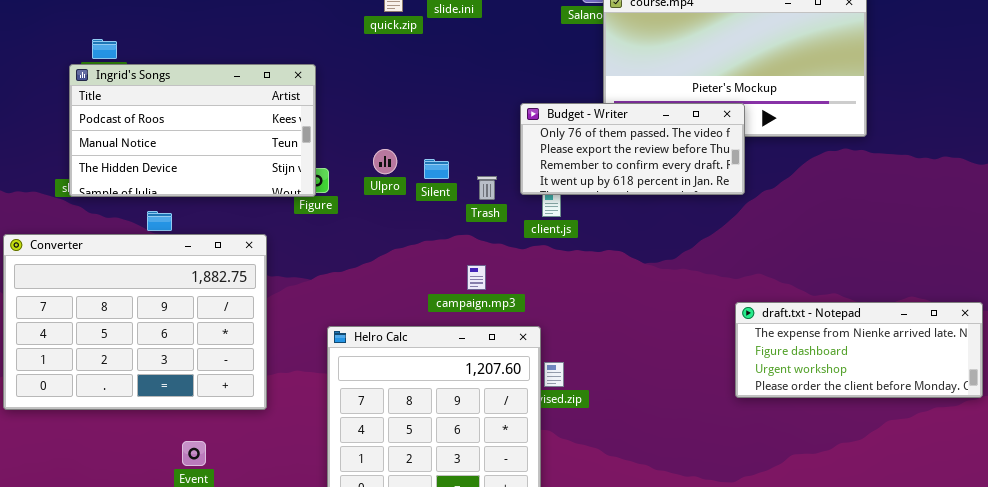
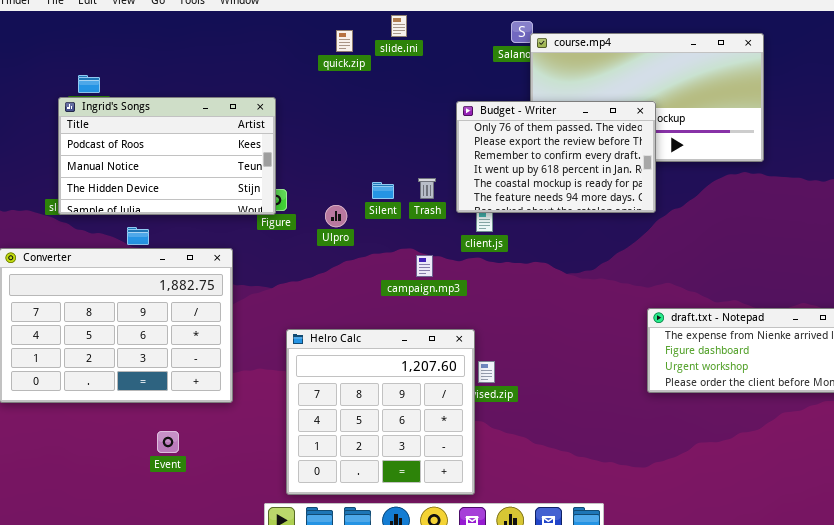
Budget - Writer: [520,103,745,195] -> [456,101,656,213], resized
Ulpro: [373,149,397,174] -> [325,205,347,227], moved
Trash: [477,176,497,200] -> [418,178,436,199], moved
campaign.mp3: [467,265,486,290] -> [416,255,433,277], moved

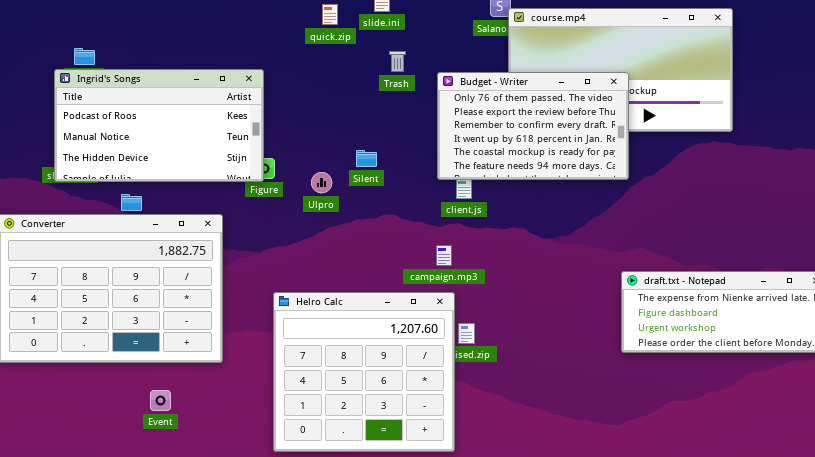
Trash: [418,178,436,199] -> [389,51,406,72], moved
campaign.mp3: [416,255,433,277] -> [436,245,452,266], moved

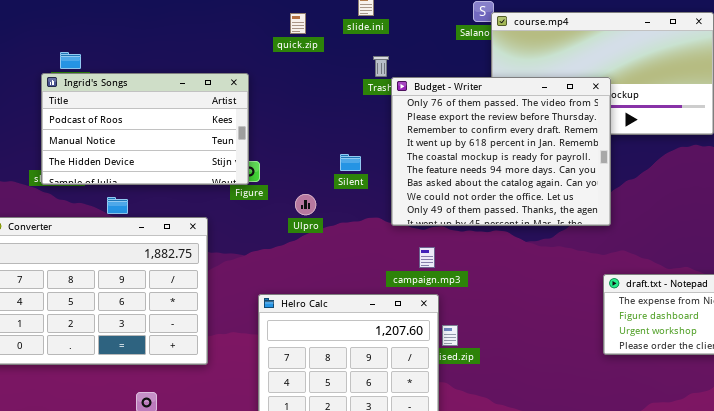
quick.zip: [322,4,338,25] -> [290,13,306,34], moved
Budget - Writer: [437,72,629,180] -> [391,77,611,226], resized
Ulpro: [311,172,332,193] -> [295,194,316,215], moved

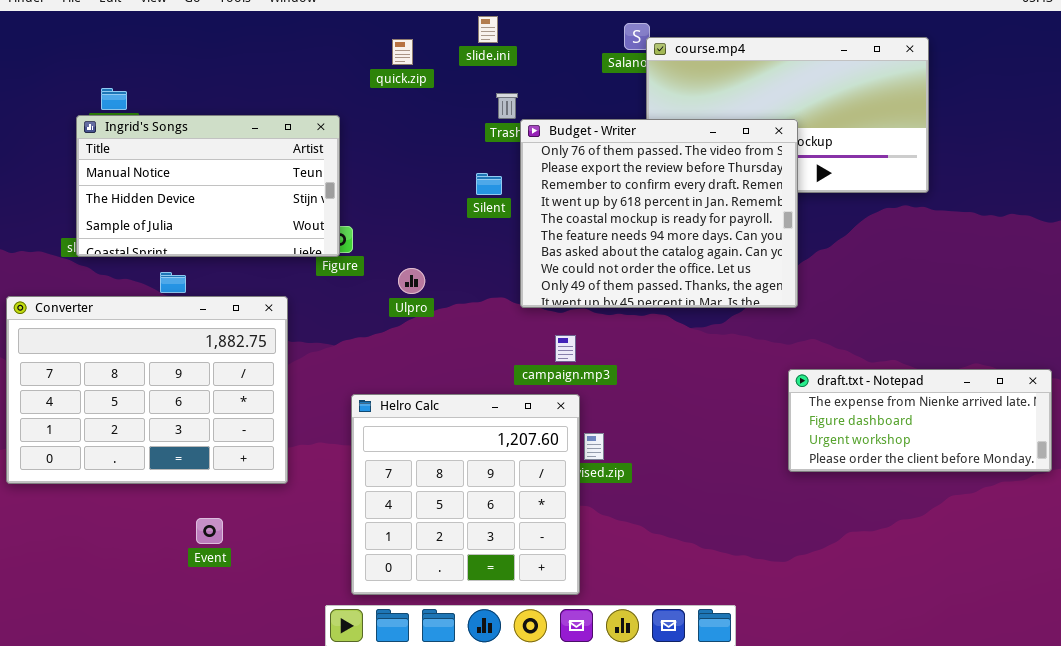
Ingrid's Songs: [41,73,249,185] -> [76,115,340,257], scrolled down 1 row
Silent: [340,154,361,171] -> [476,173,502,195], moved

